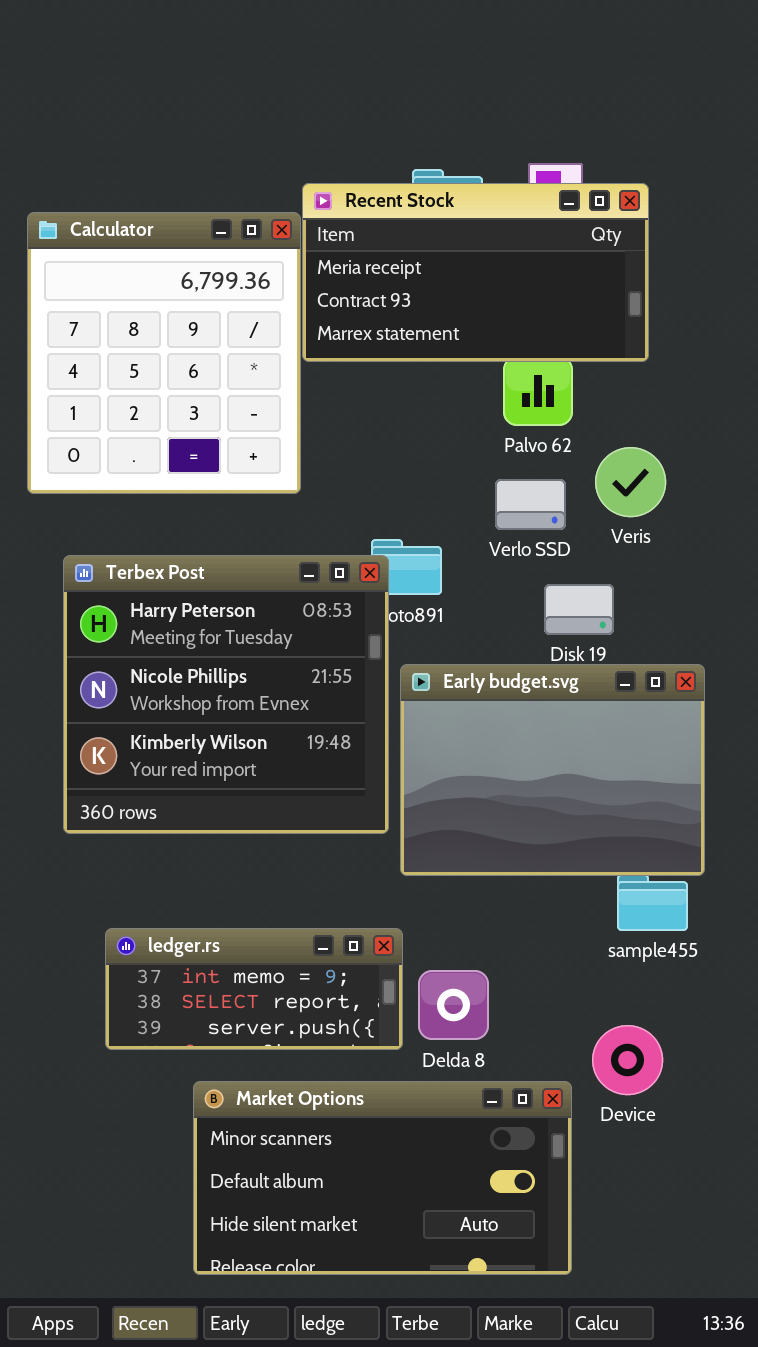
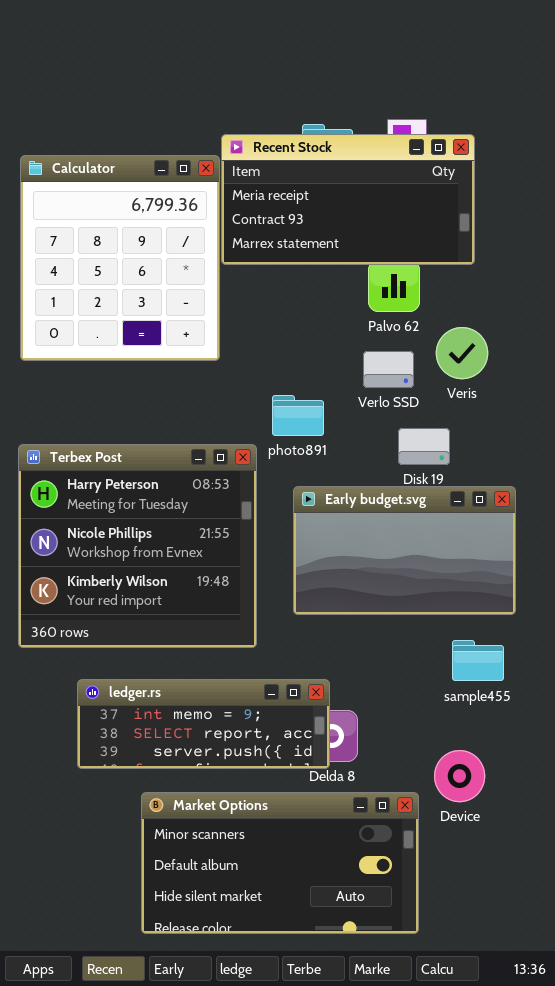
Terbex Post: [63,555,389,834] -> [18,444,257,648], moved
Early budget.svg: [400,664,705,876] -> [293,486,516,615], resized
ledger.rs: [105,928,403,1050] -> [77,679,330,769], resized

